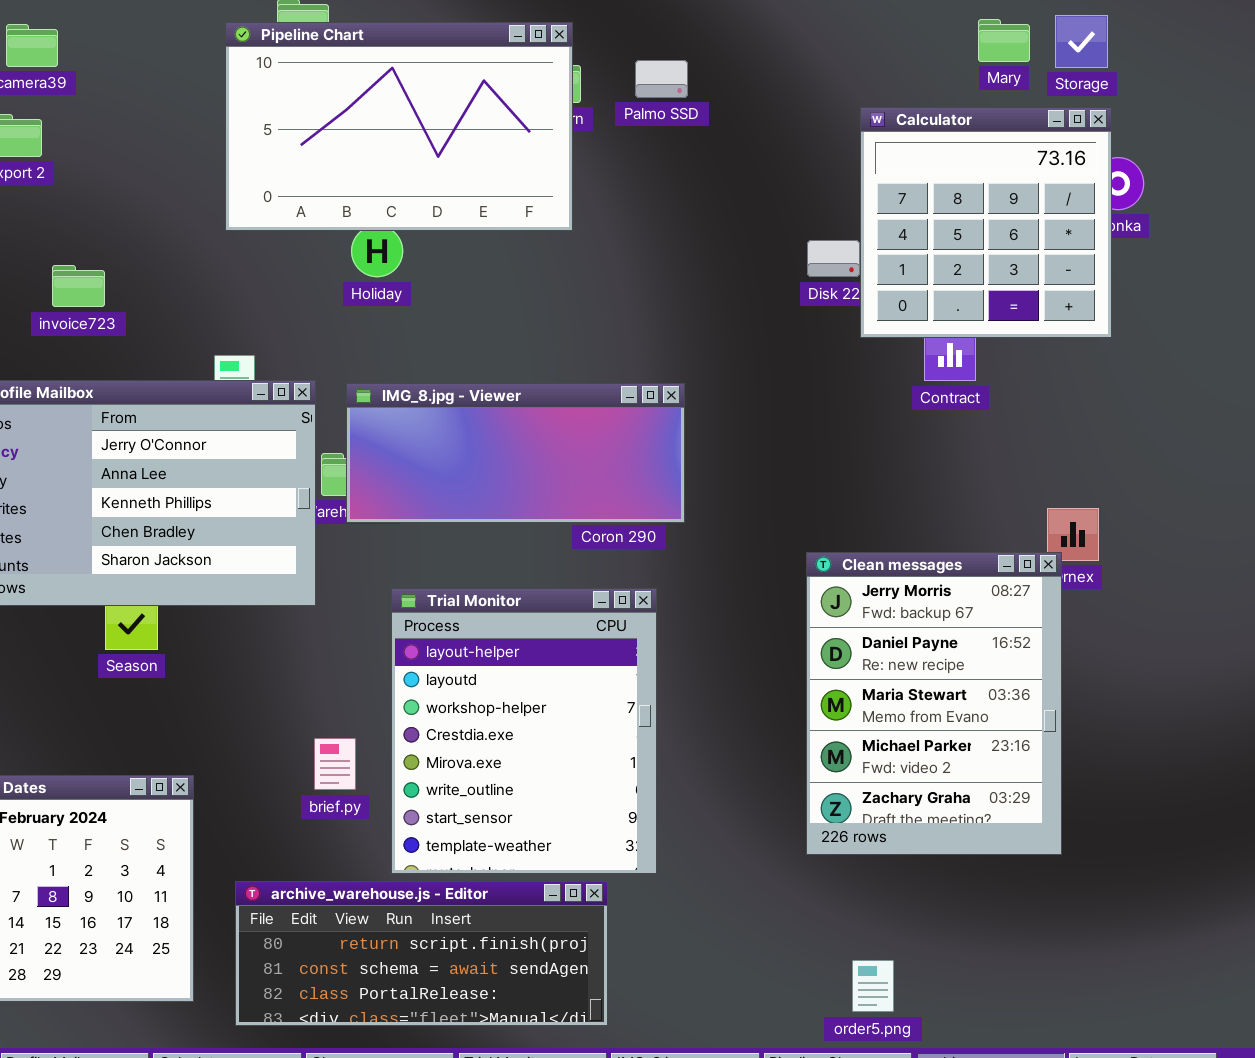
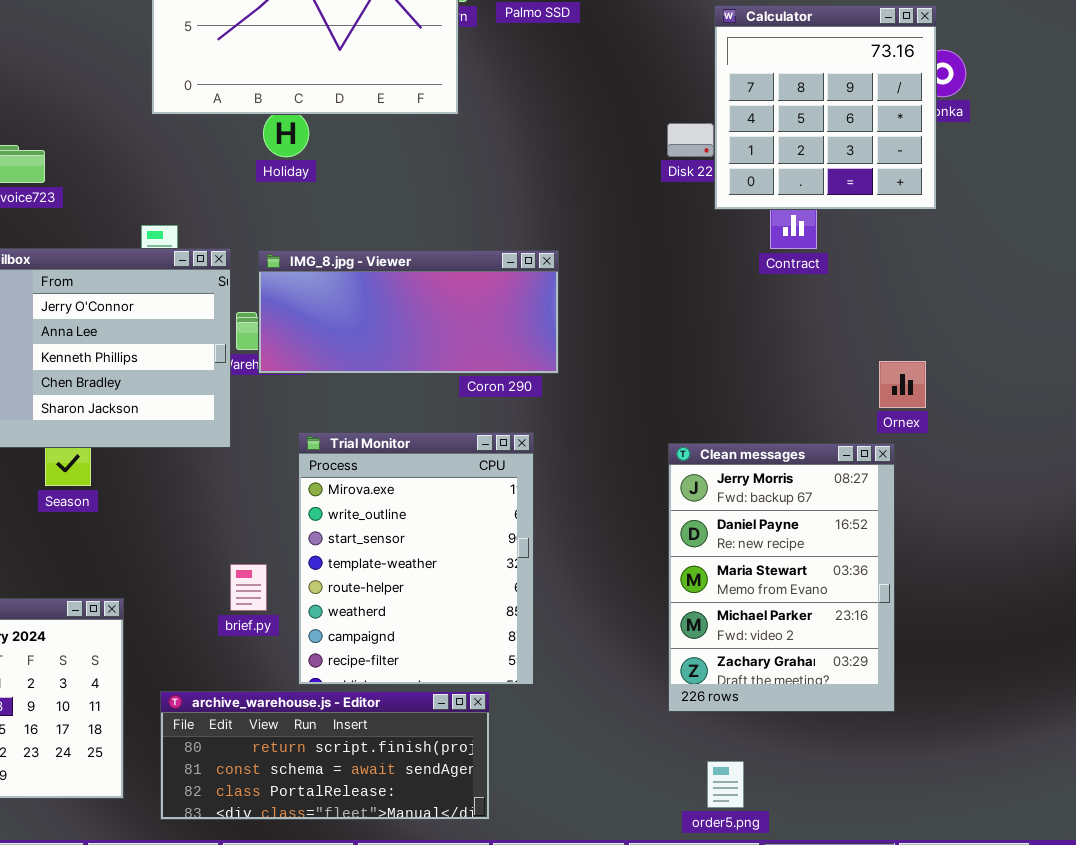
Clean messages: [806,552,1062,855] -> [668,443,895,712], moved
Trial Monitor: [391,588,657,874] -> [298,432,534,685], scrolled down 4 rows

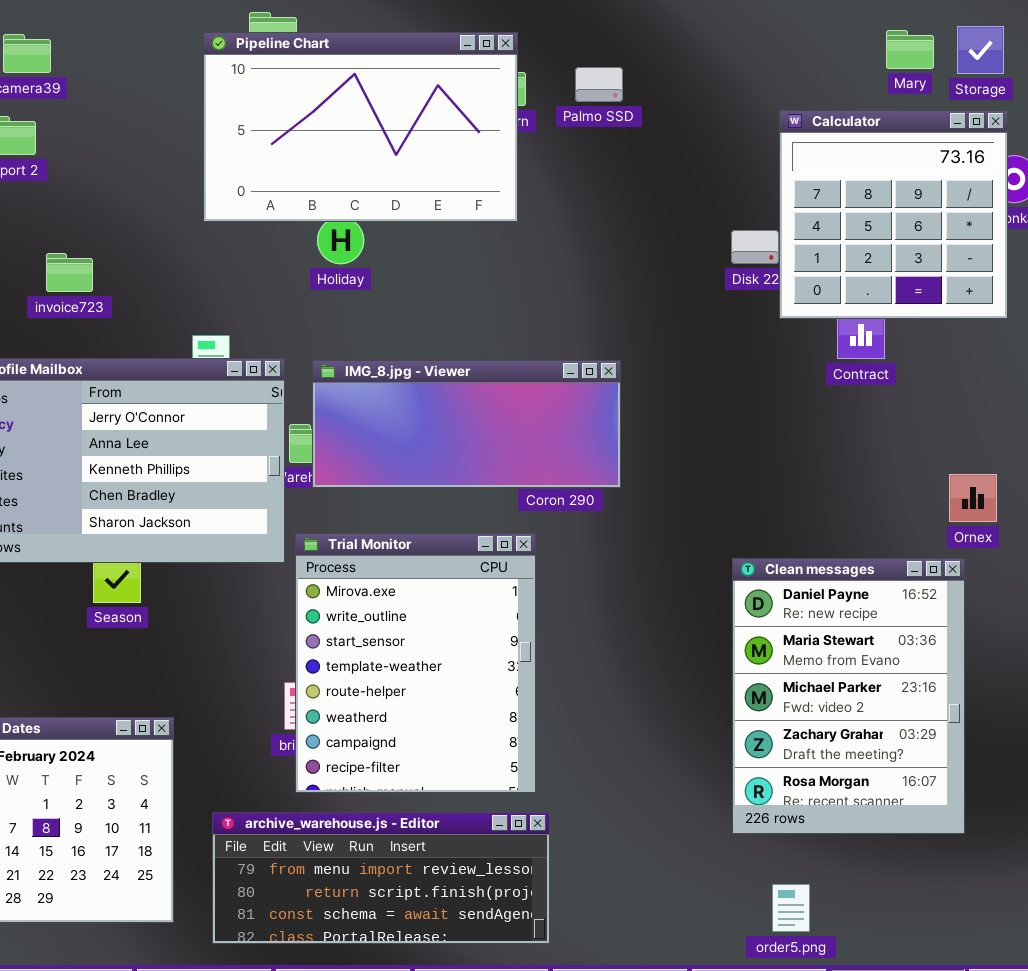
Trial Monitor: [298,432,534,685] -> [295,533,536,793], moved
Clean messages: [668,443,895,712] -> [732,558,965,834], scrolled down 1 row
archive_warehouse.js - Editor: [160,691,490,820] -> [212,812,550,944], scrolled up 1 row

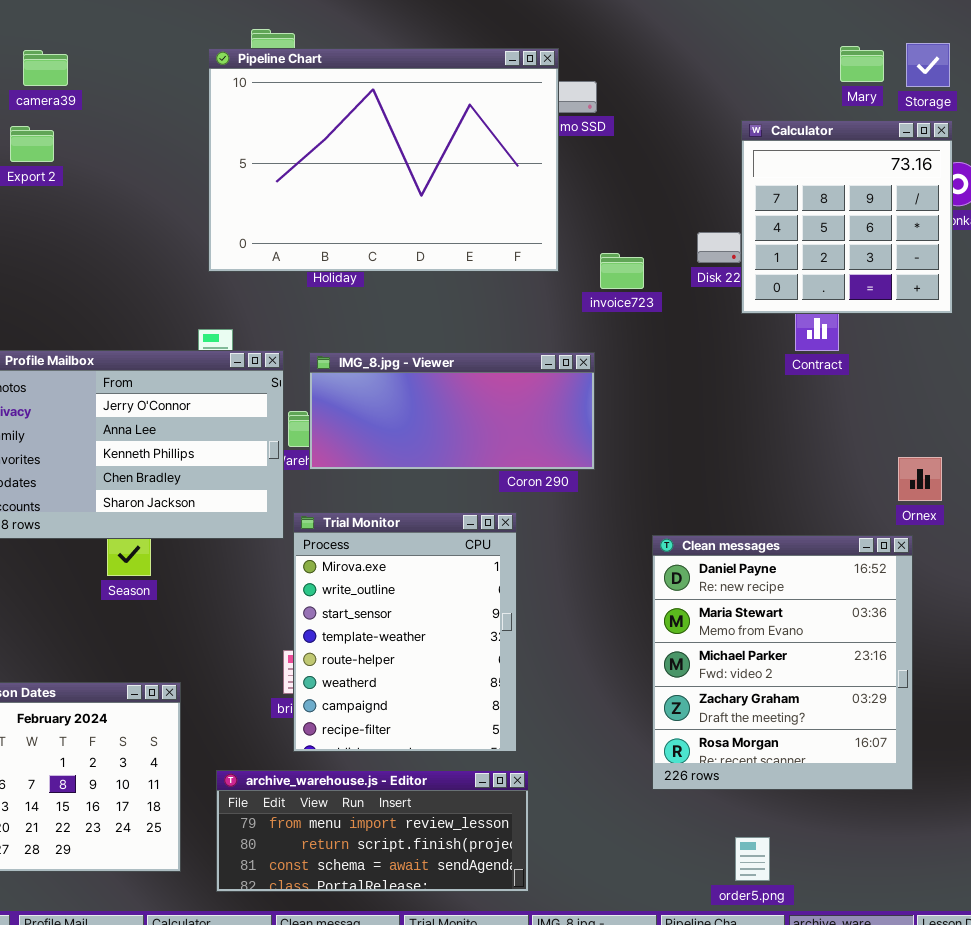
Pipeline Chart: [203,32,518,222] -> [208,48,559,272], resized
invoice723: [46,253,93,292] -> [600,253,644,289], moved
Clean messages: [732,558,965,834] -> [652,535,913,790], resized

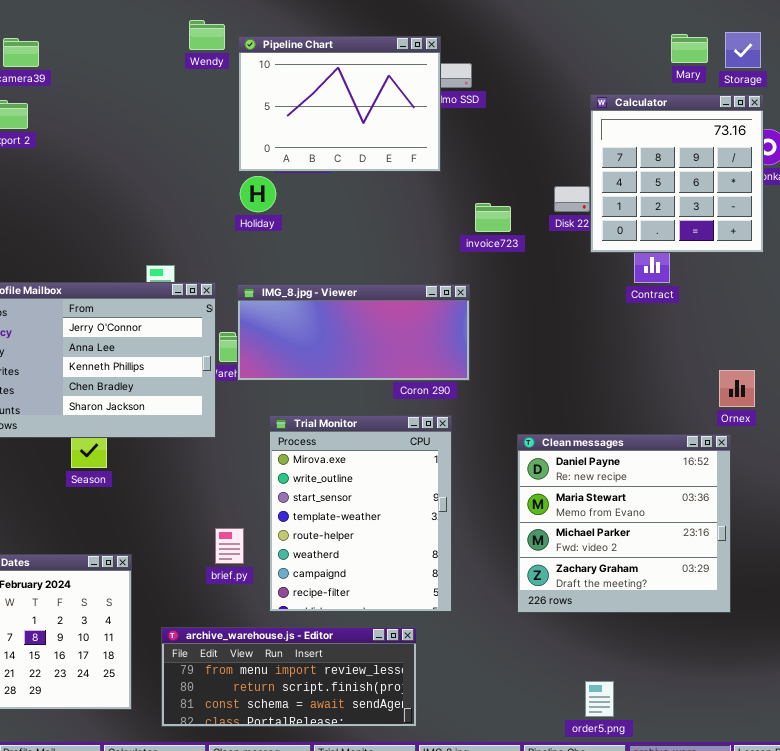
Pipeline Chart: [208,48,559,272] -> [238,36,441,172], resized
Trial Monitor: [293,512,517,752] -> [269,415,452,612], moved
Clean messages: [652,535,913,790] -> [517,434,731,613], resized

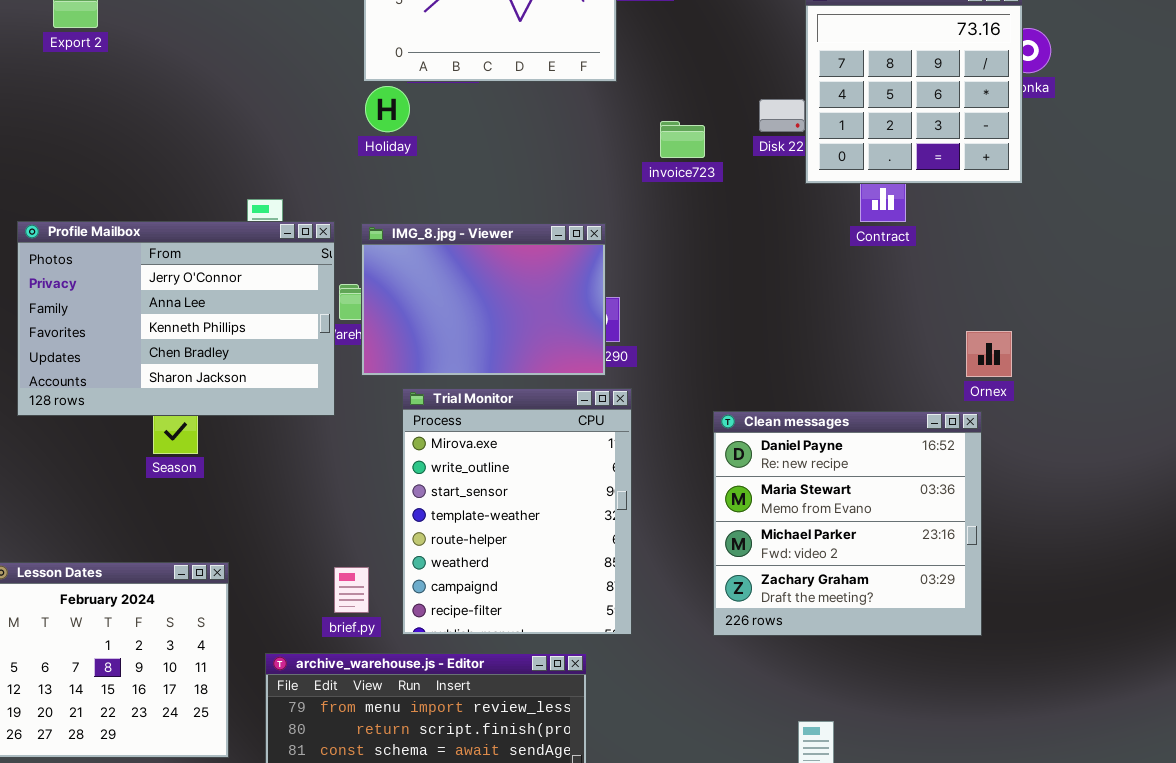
IMG_8.jpg - Viewer: [237,284,470,381] -> [361,223,606,376], resized
brief.py: [215,528,244,564] -> [334,567,369,613], moved

